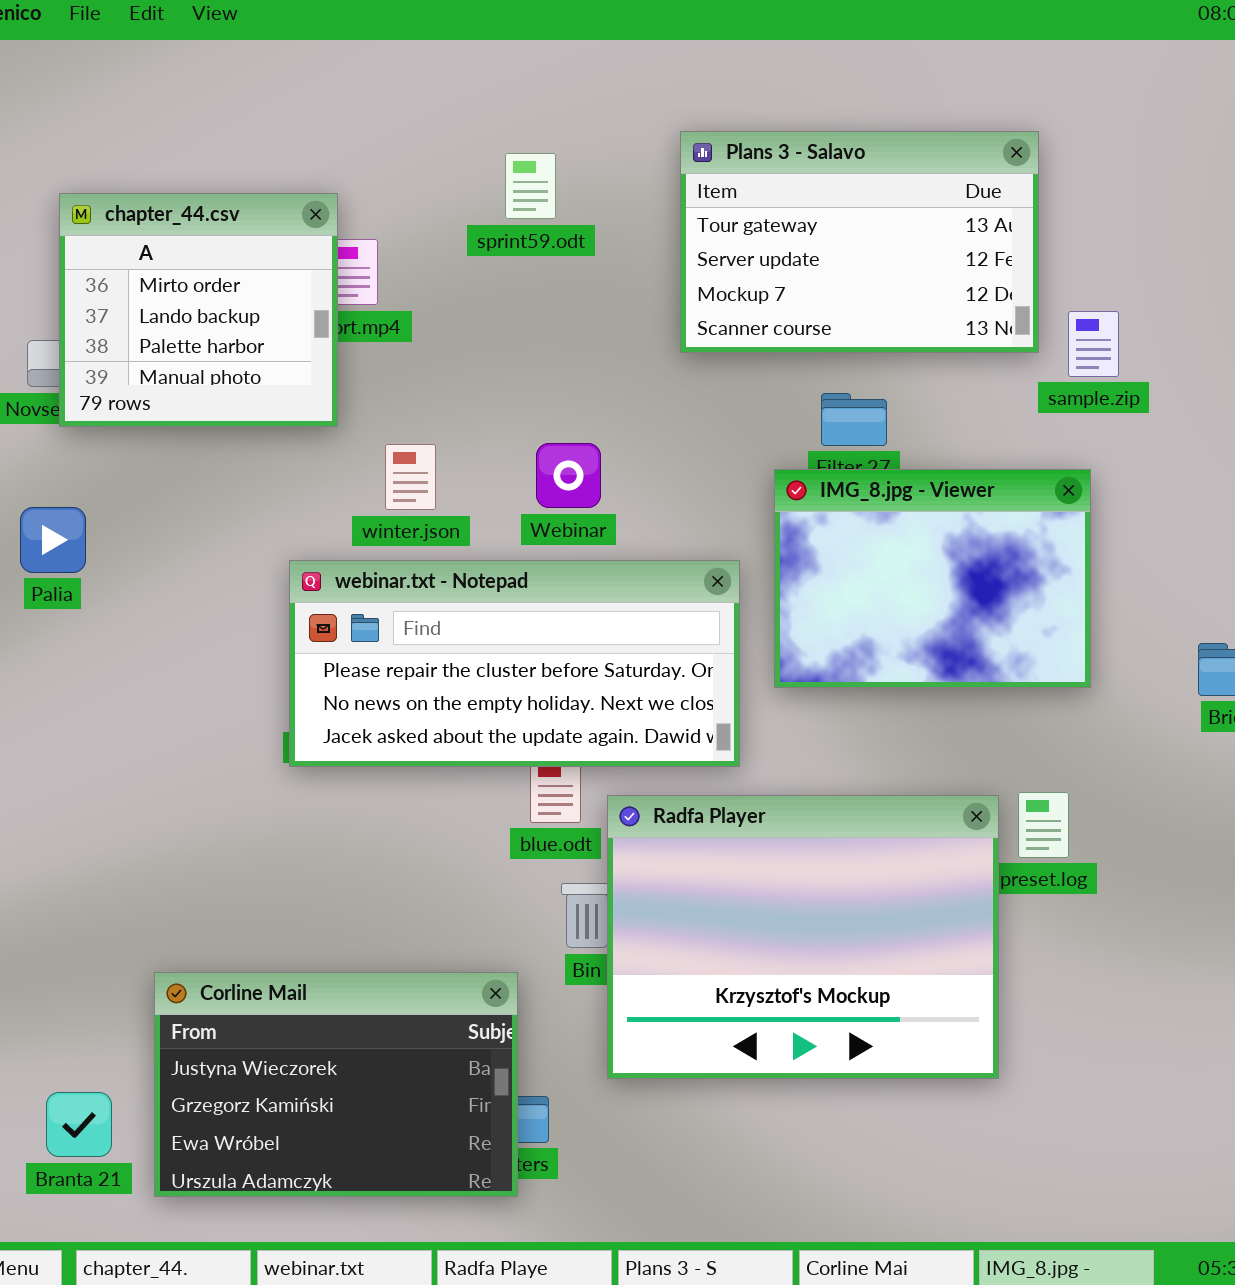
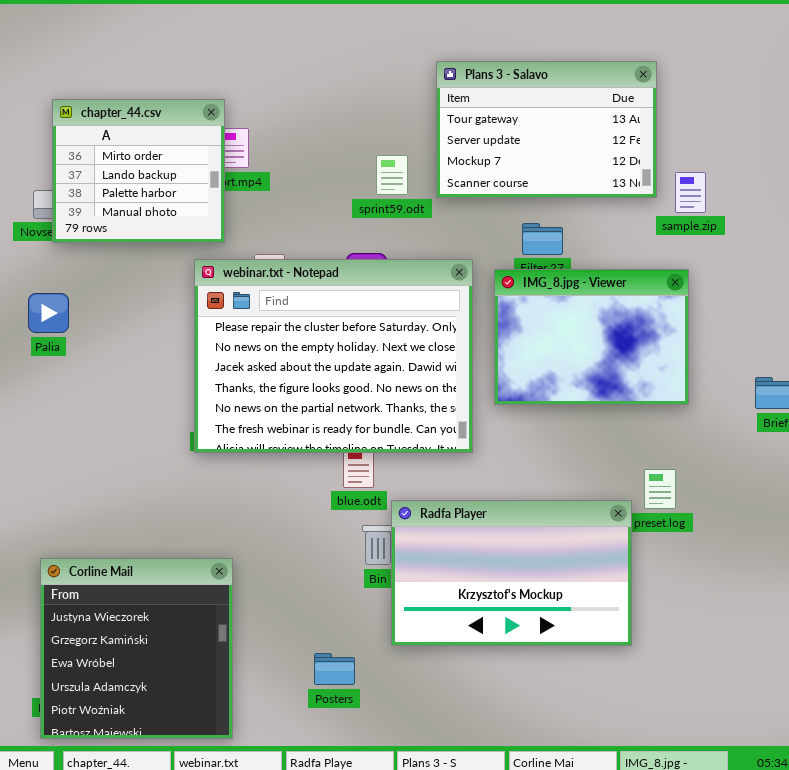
sprint59.odt: [505,153,556,219] -> [376,155,408,195], moved
webinar.txt - Notepad: [289,560,740,767] -> [194,259,473,453], resized
Radfa Player: [607,795,999,1079] -> [391,500,632,646], resized
Corline Mail: [154,972,518,1197] -> [40,558,233,739], moved, resized

